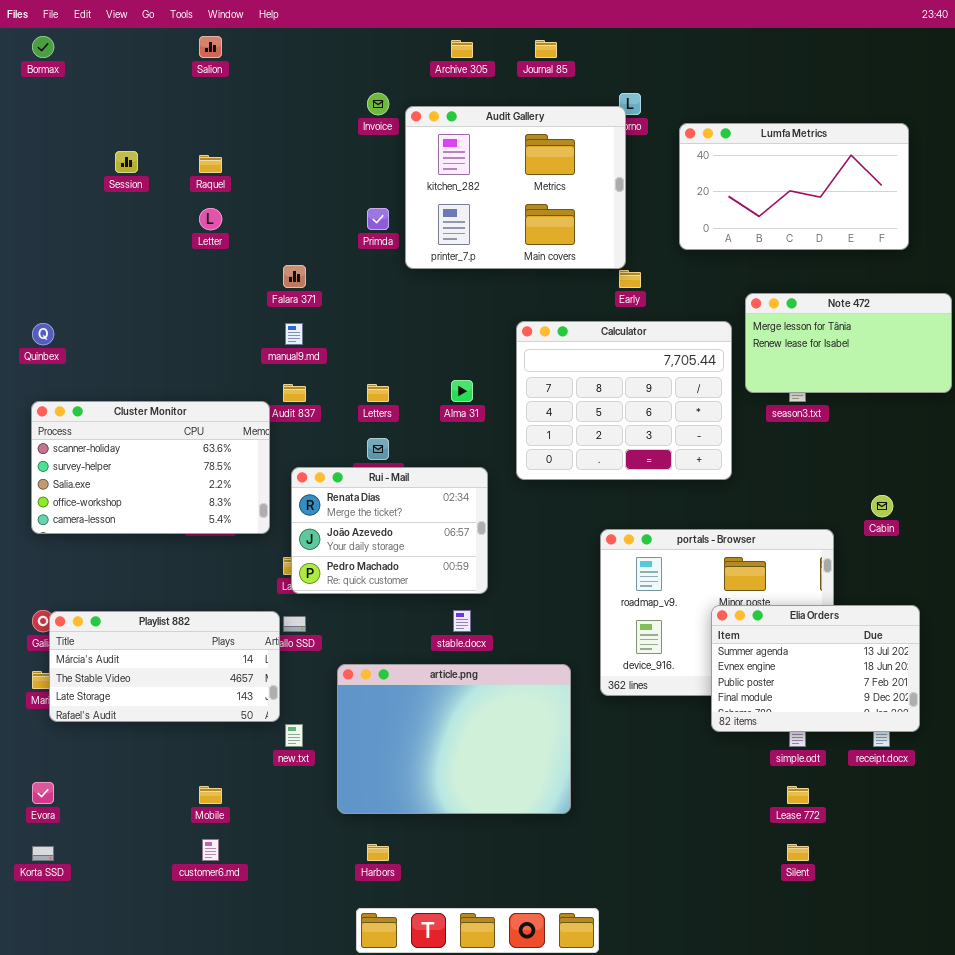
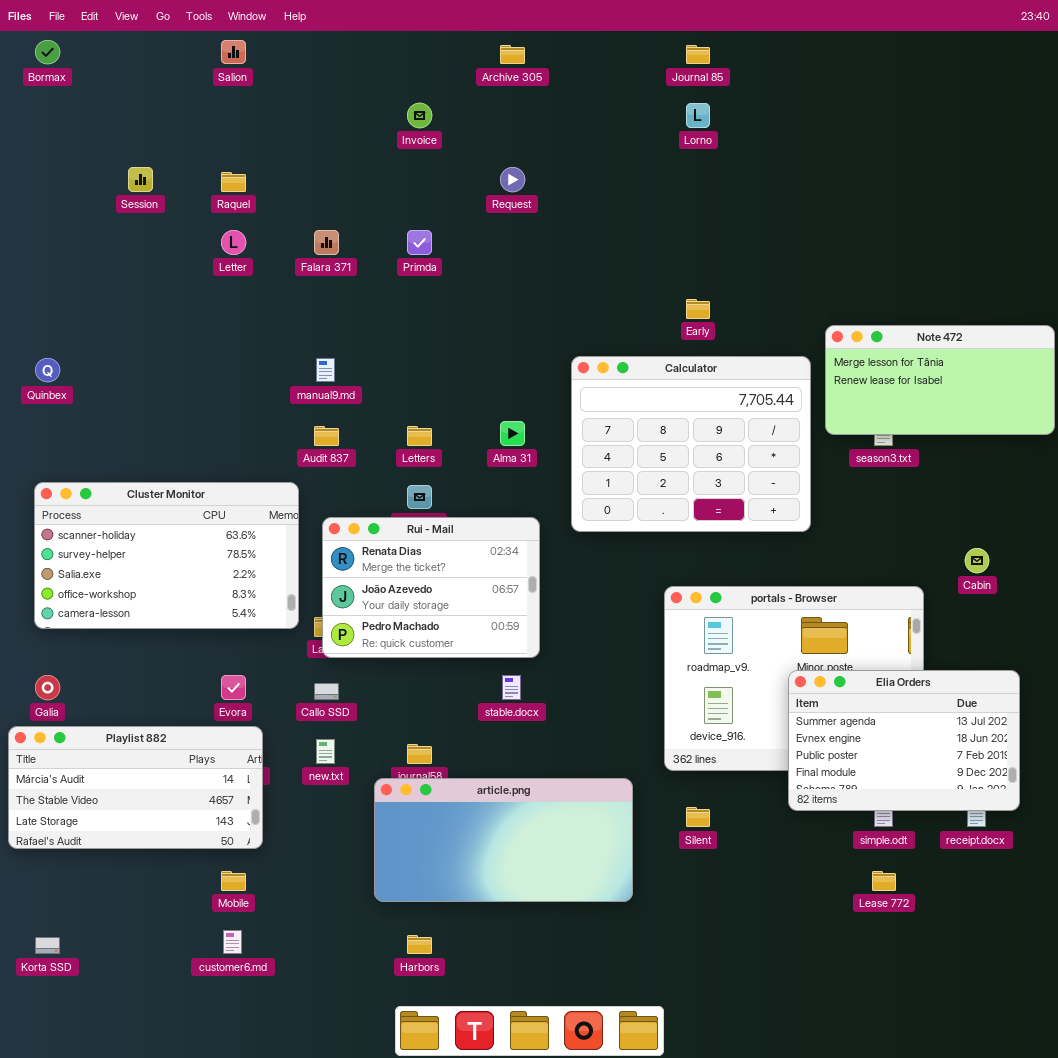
Journal 85: [535,40,557,58] -> [686,45,710,64], moved
Audit Gallery: [405,106,626,269] -> none, closed
Lumfa Metrics: [679,123,909,250] -> none, closed
Falara 371: [283,265,306,288] -> [314,230,339,255], moved
Cluster Monitor: [31,401,270,534] -> [34,482,299,629], moved
Playlist 882: [49,611,280,722] -> [8,726,263,849], moved
article.png: [337,664,571,814] -> [374,778,633,902], resized
new.txt: [285,724,303,747] -> [316,739,335,764], moved
Evora: [32,782,54,804] -> [221,675,246,700], moved
Silent: [787,844,809,861] -> [686,807,710,827], moved

